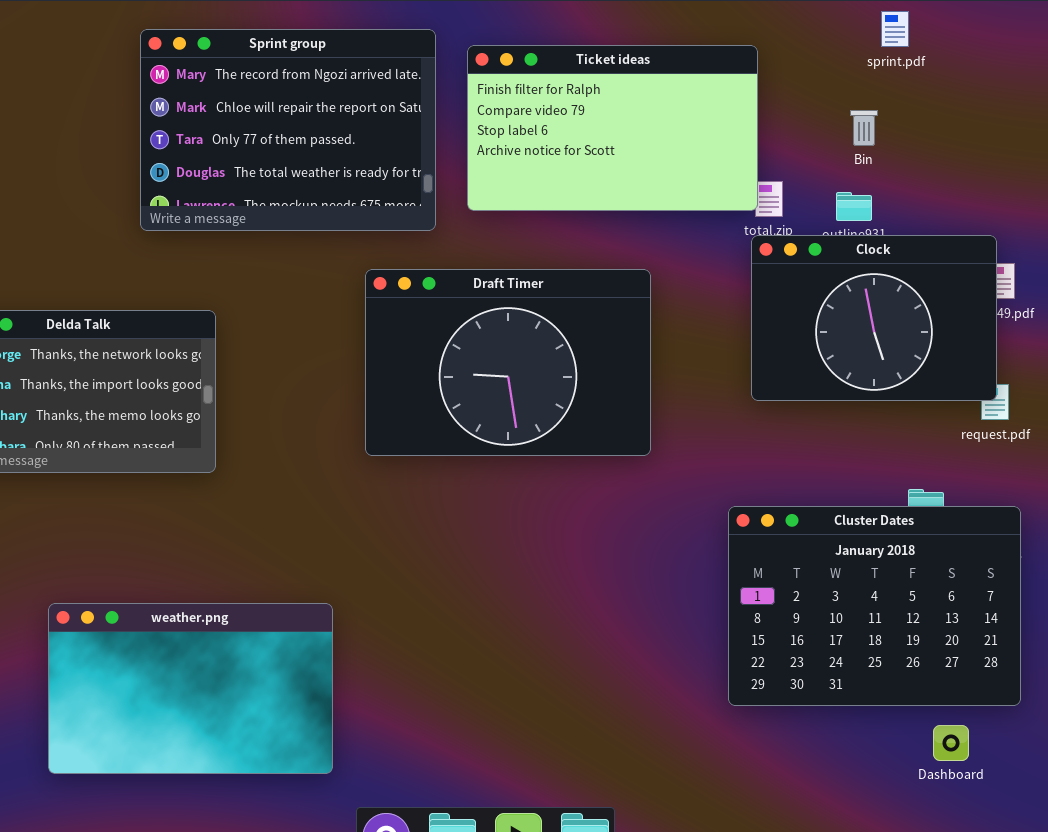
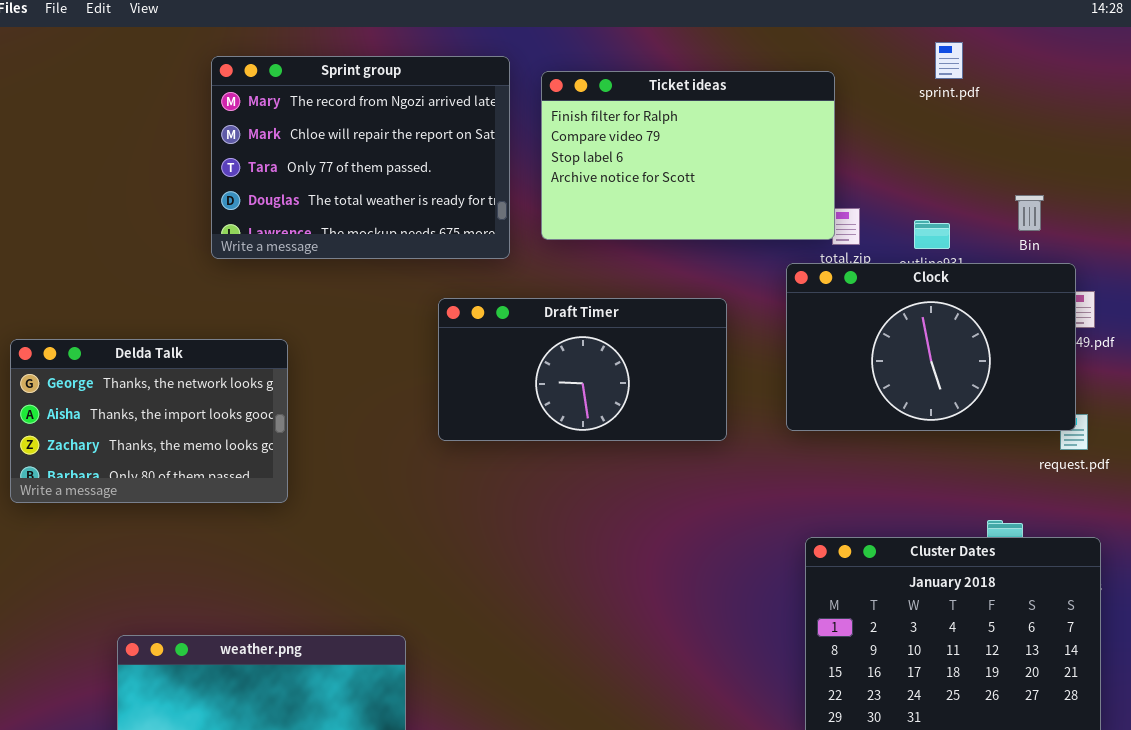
sprint.pdf: [881,11,909,47] -> [935,42,963,79], moved
Bin: [850,110,878,146] -> [1015,195,1044,231], moved
Clock: [751,235,997,401] -> [786,263,1076,431], resized
Draft Timer: [365,269,651,456] -> [438,298,727,441], resized

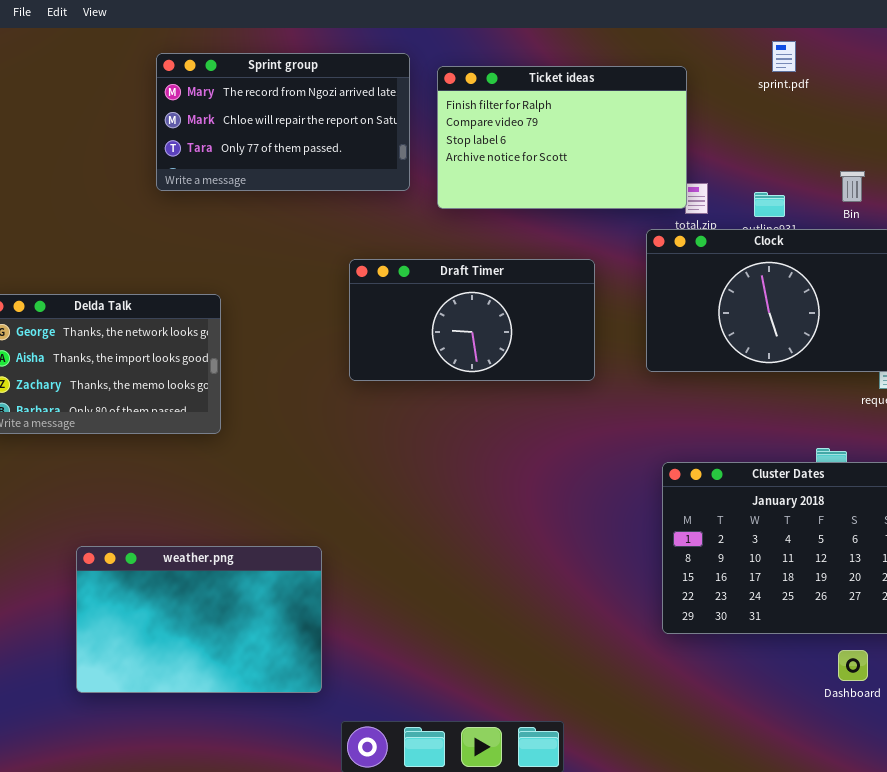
Sprint group: [211,56,510,259] -> [156,53,410,191], resized

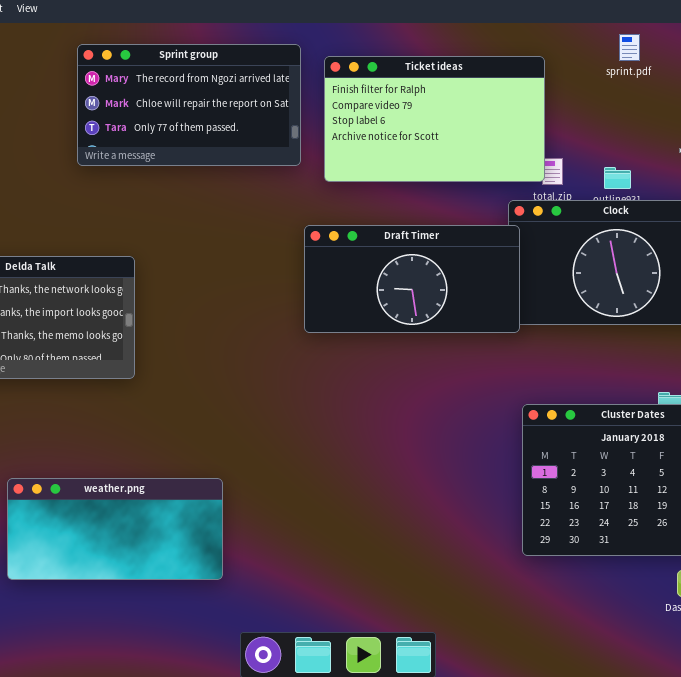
Draft Timer: [349,259,595,381] -> [304,225,520,333], moved
weather.png: [76,546,322,693] -> [7,478,223,580], resized

